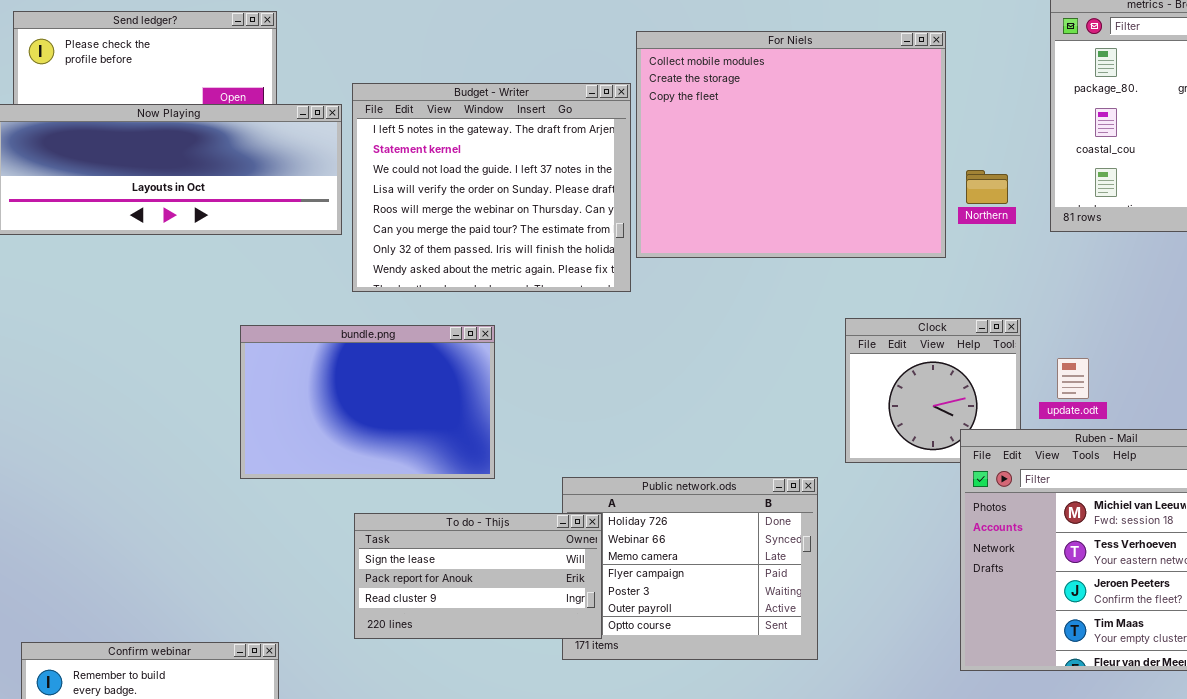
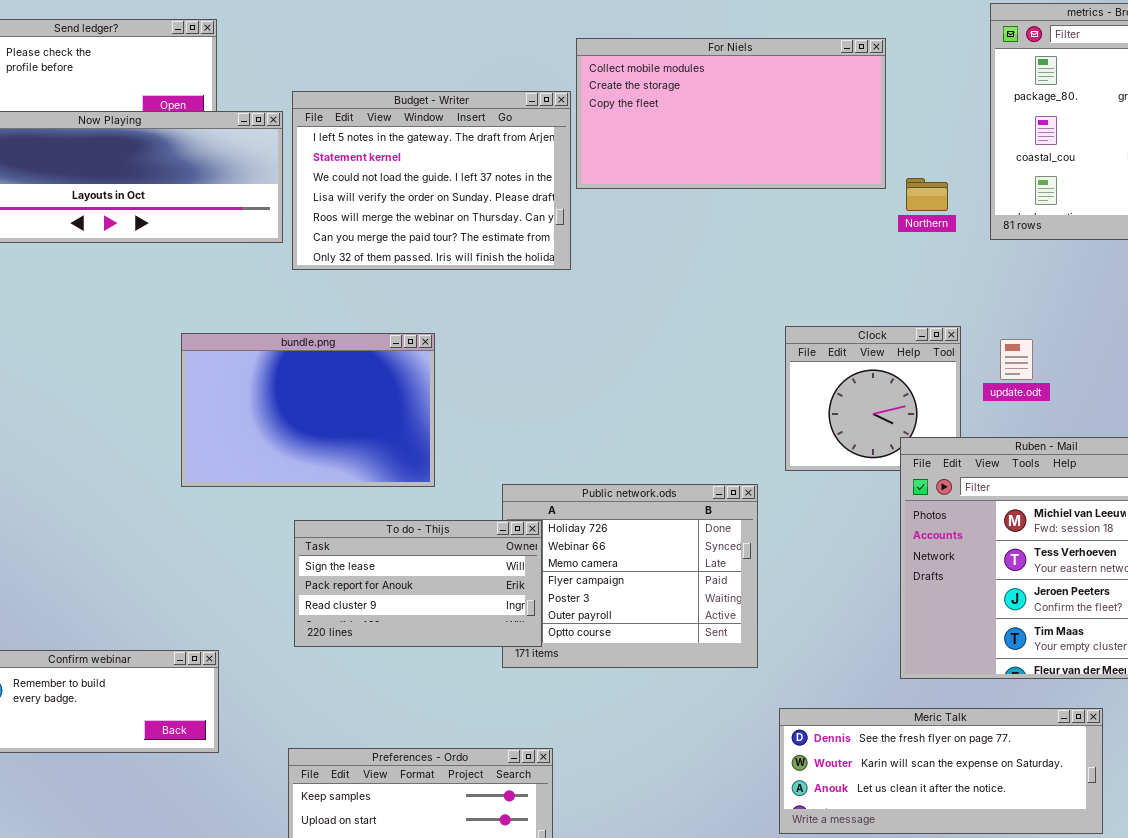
For Niels: [636,31,946,258] -> [576,38,886,189], resized
Budget - Writer: [352,83,631,292] -> [292,91,571,270], resized
update.odt: [1057,358,1089,399] -> [1000,339,1033,380], moved

